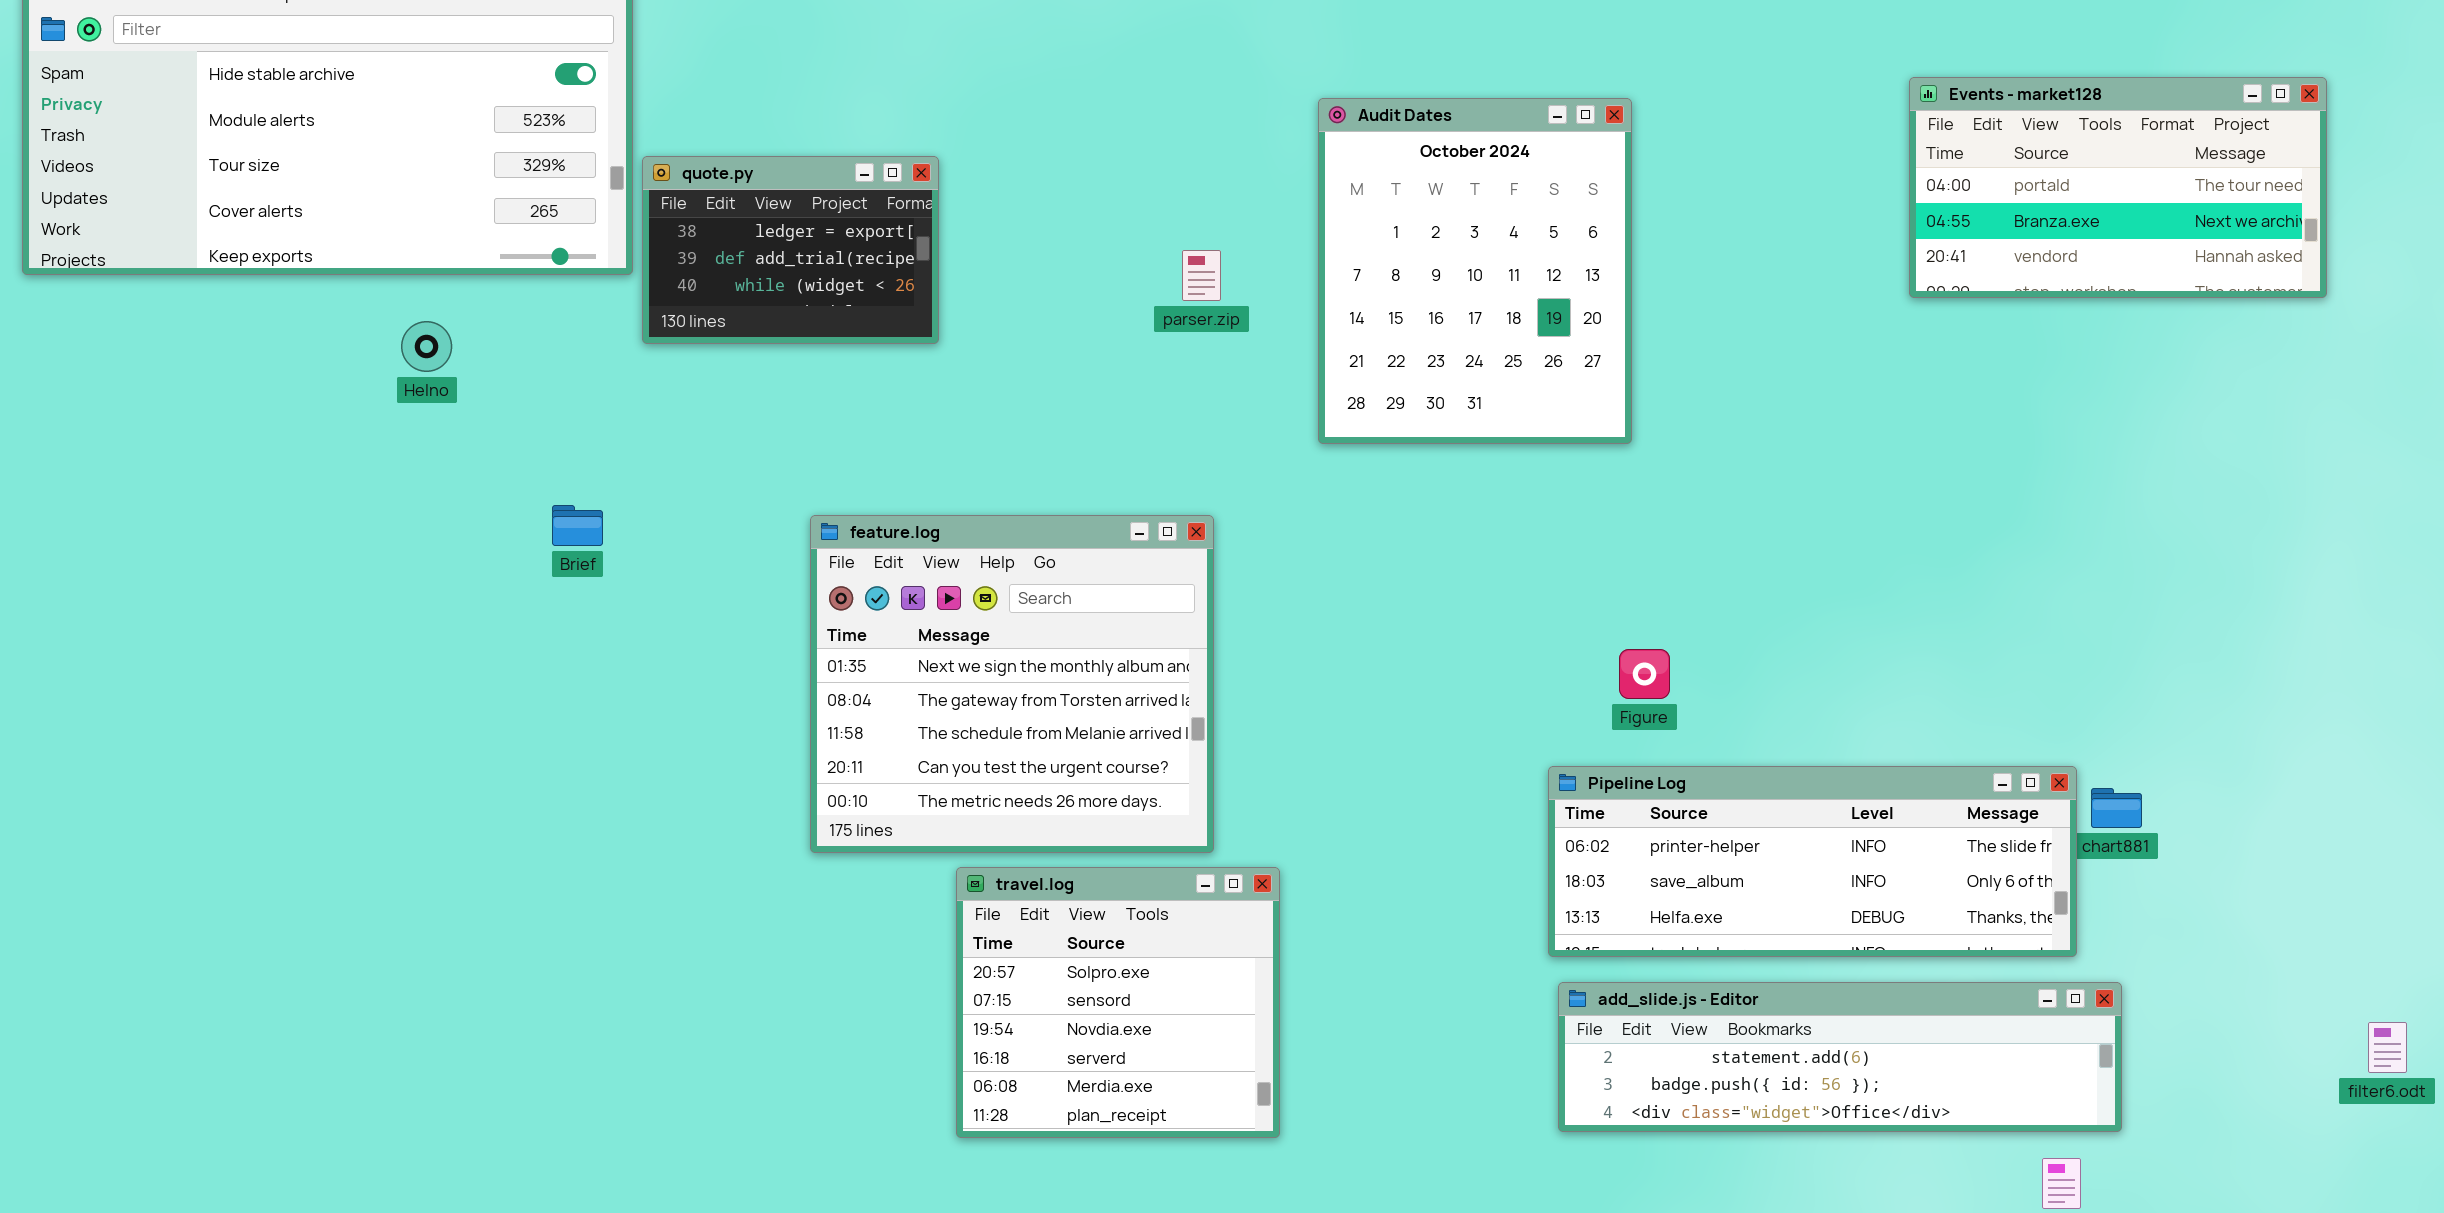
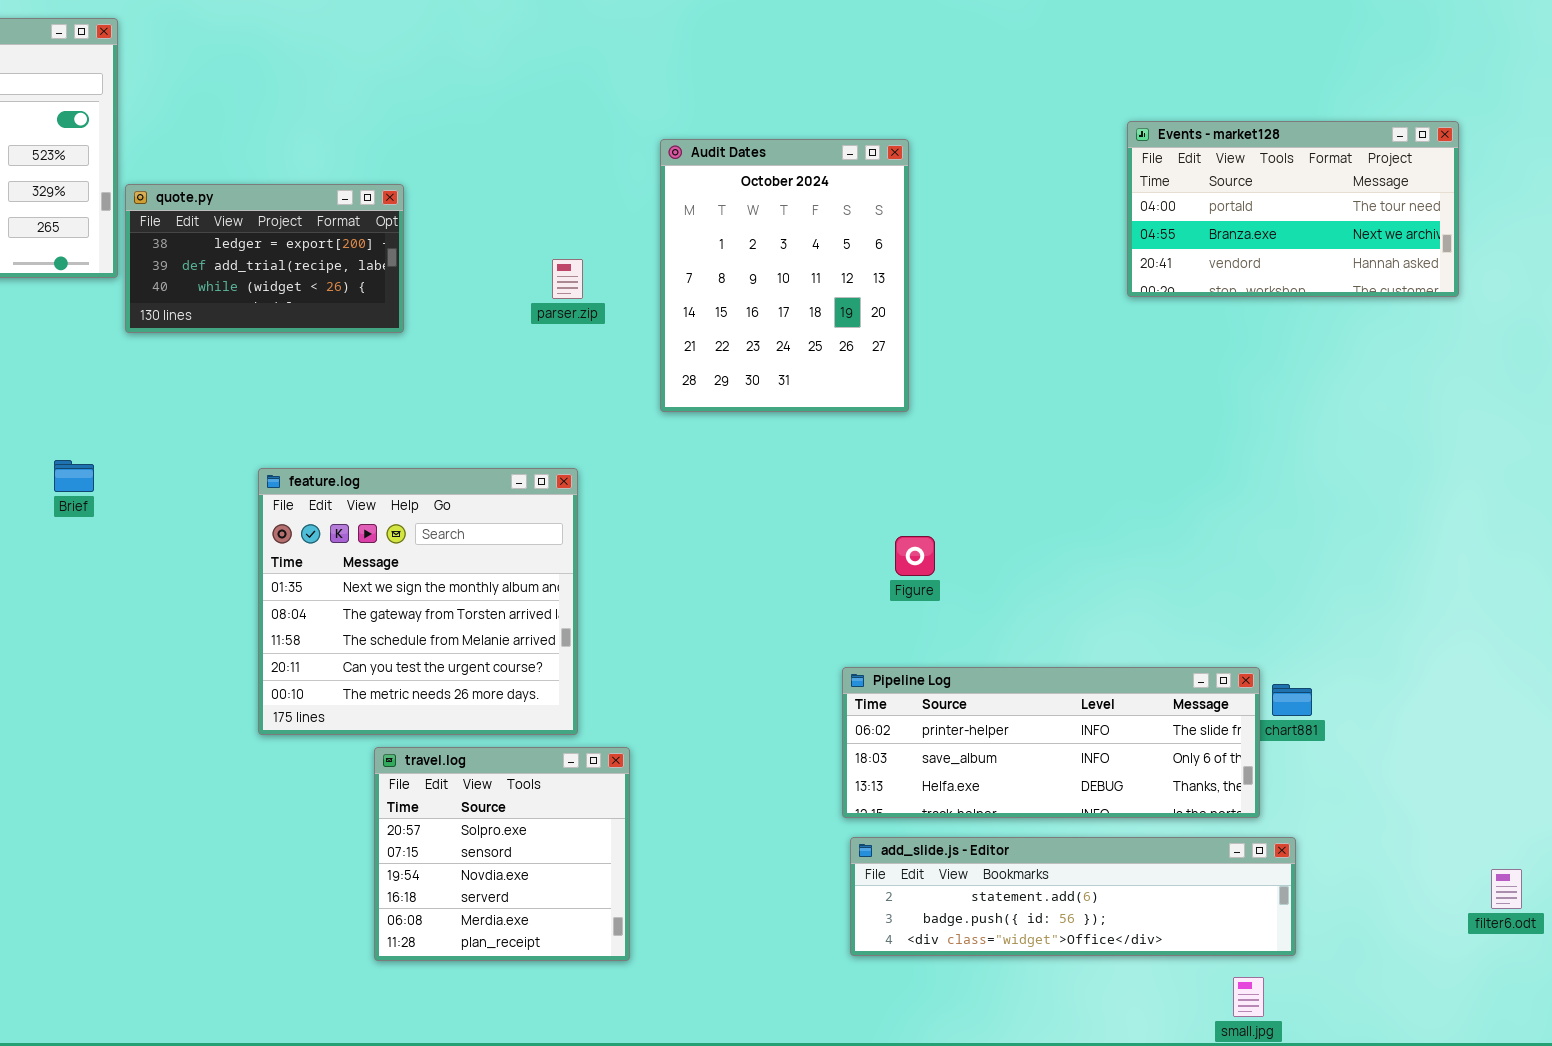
quote.py: [642,156,939,344] -> [125,184,404,333], resized
Figure: [1619,649,1670,699] -> [895,536,935,576], moved

